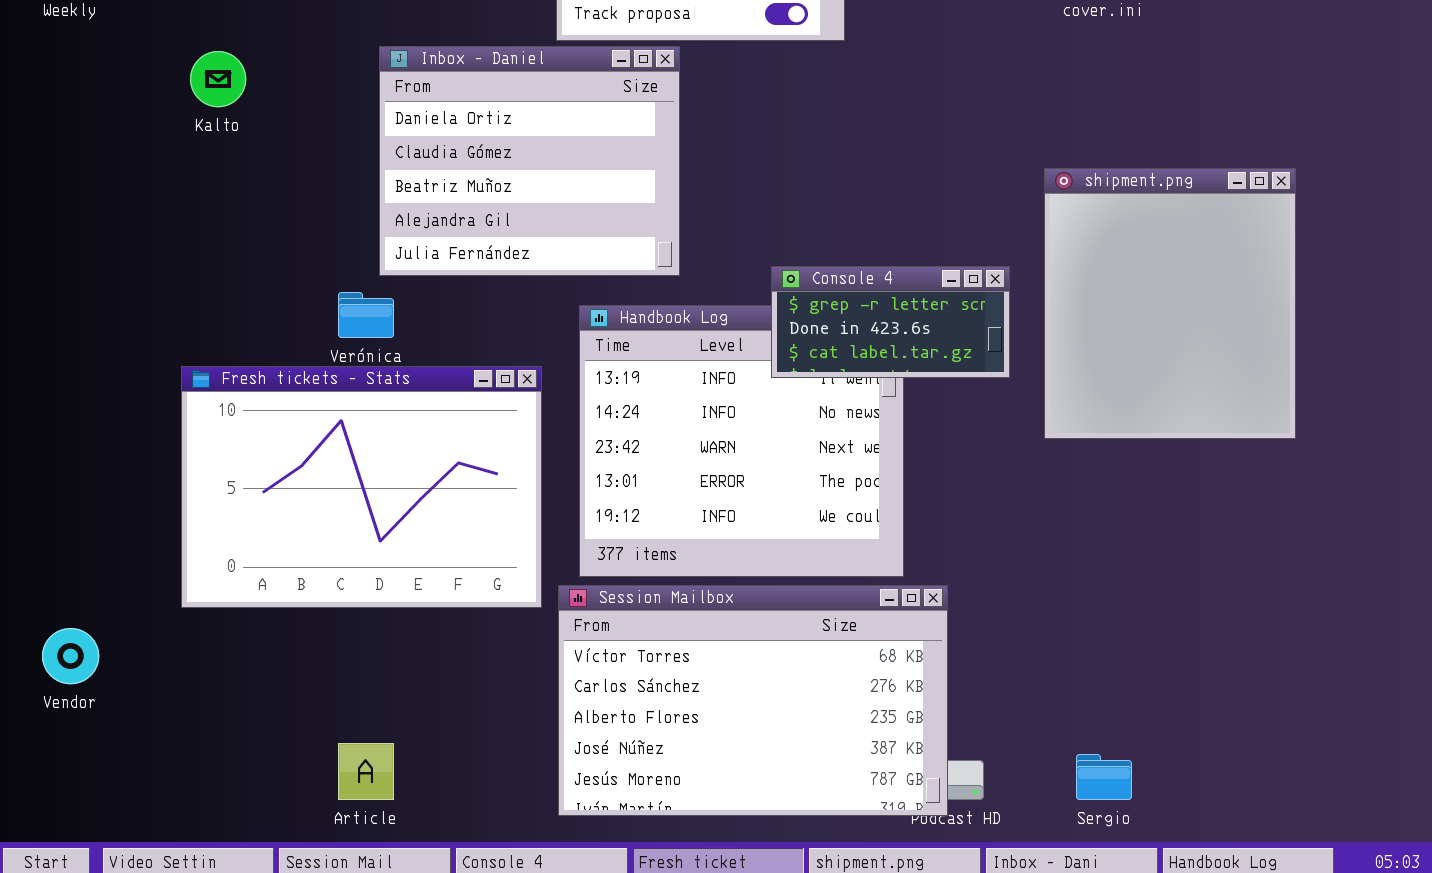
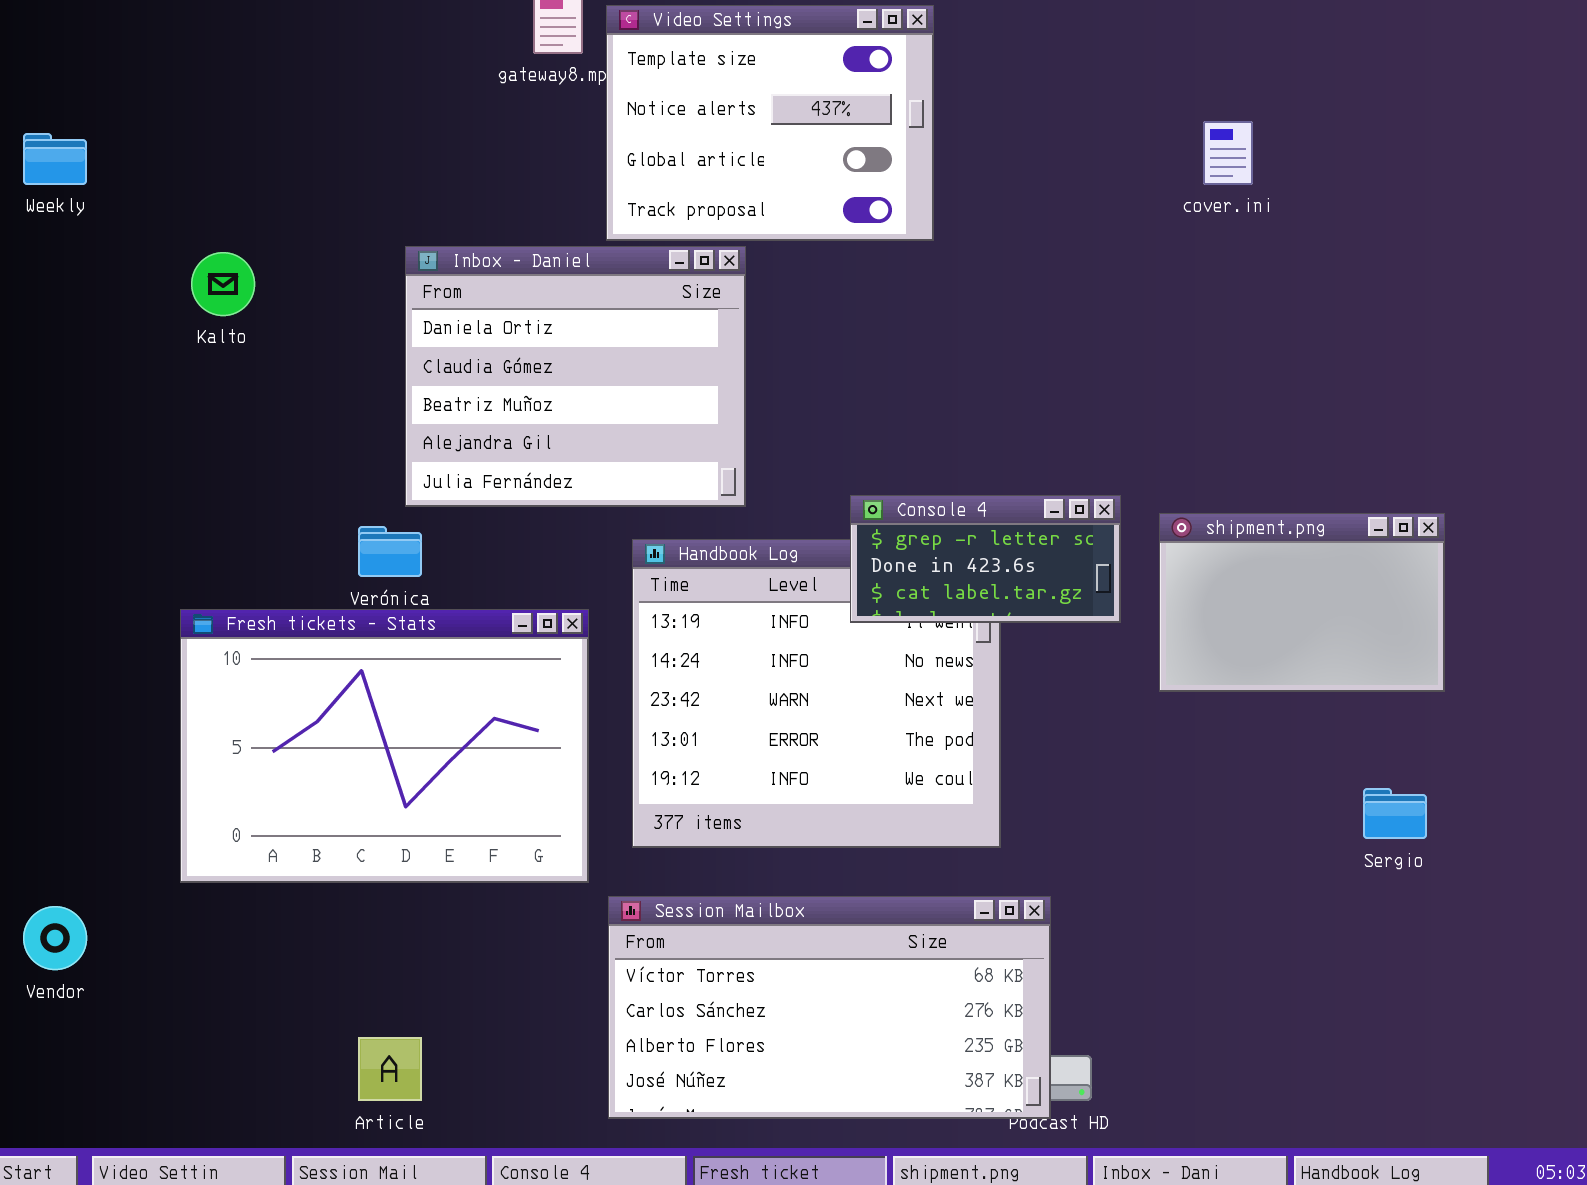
shipment.png: [1044,168,1296,439] -> [1159,513,1445,692], resized
Session Mailbox: [558,585,948,816] -> [608,896,1051,1119], resized
Sergio: [1076,754,1132,800] -> [1363,788,1427,839], moved

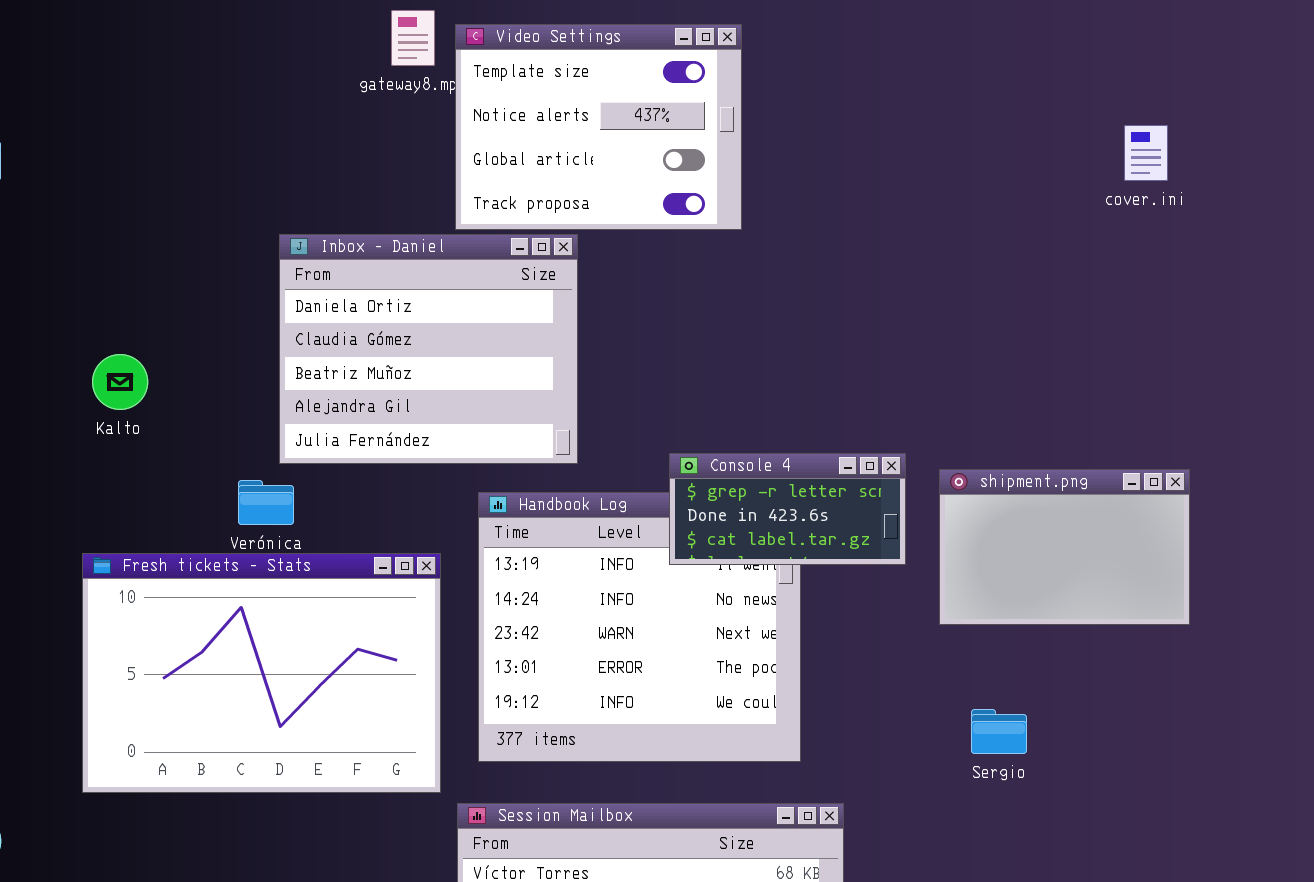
cover.ini: [1203,121,1253,185] -> [1124,125,1168,181], moved
Kalto: [191,252,255,316] -> [92,354,148,410], moved
Sergio: [1363,788,1427,839] -> [971,709,1027,754], moved

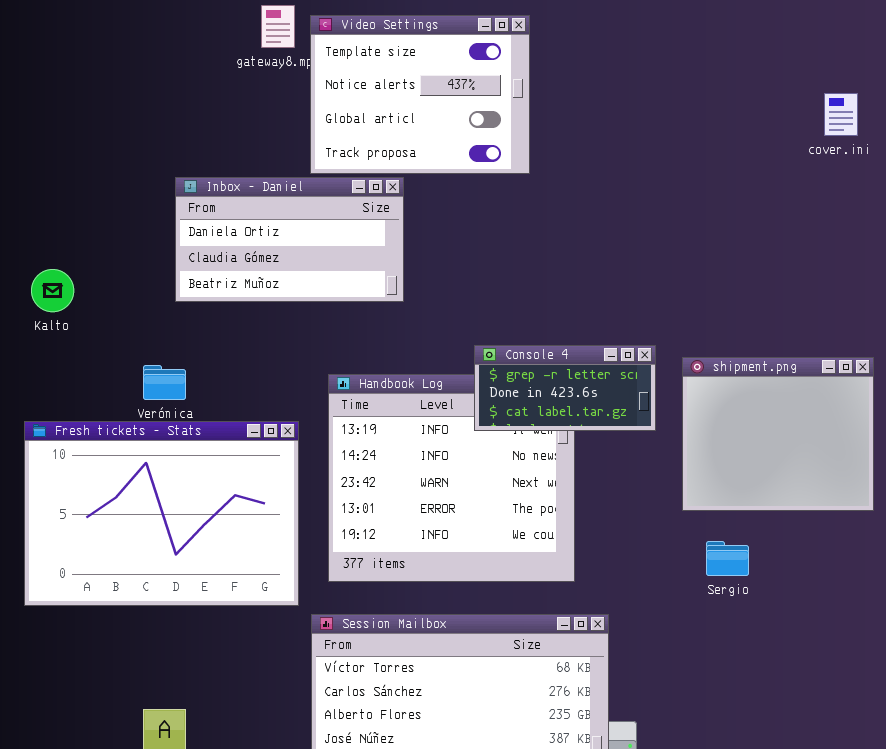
Inbox - Daniel: [279,234,578,464] -> [175,177,404,302], resized
shipment.png: [939,469,1190,625] -> [682,357,874,511], resized

